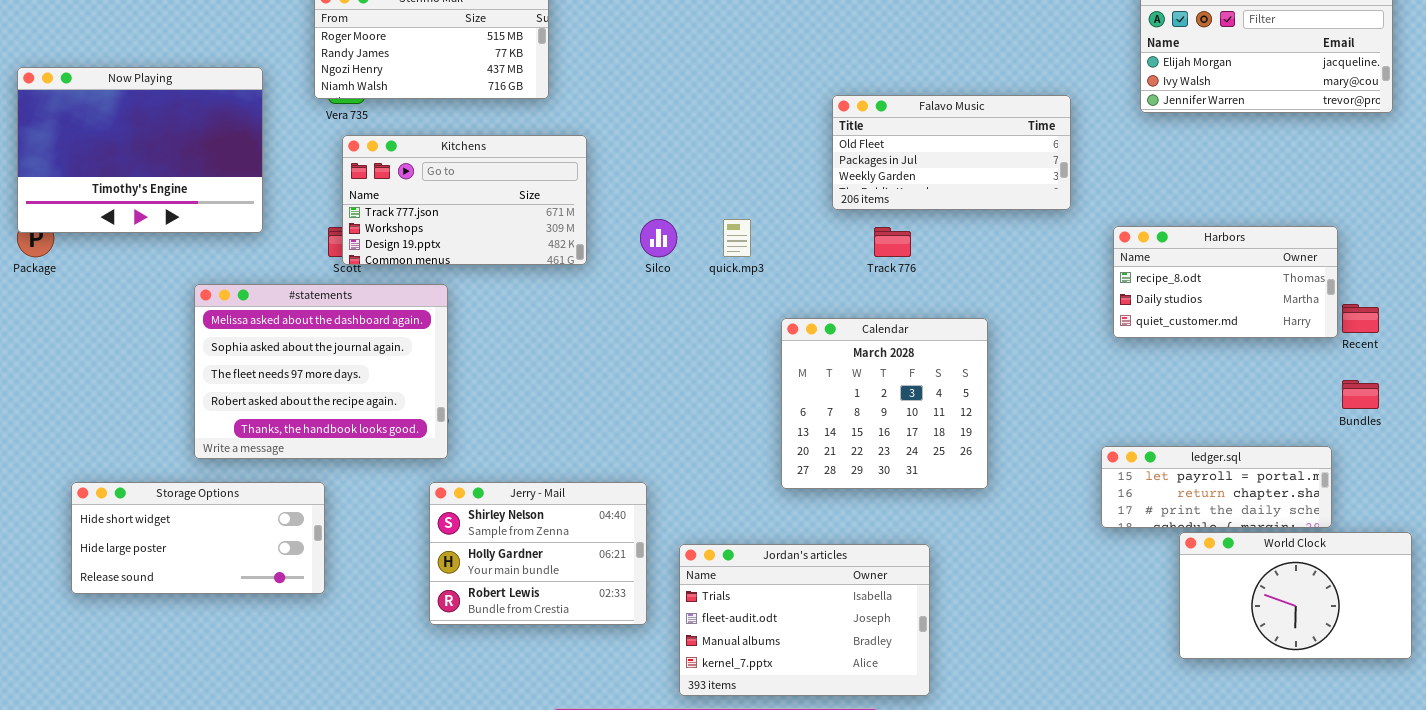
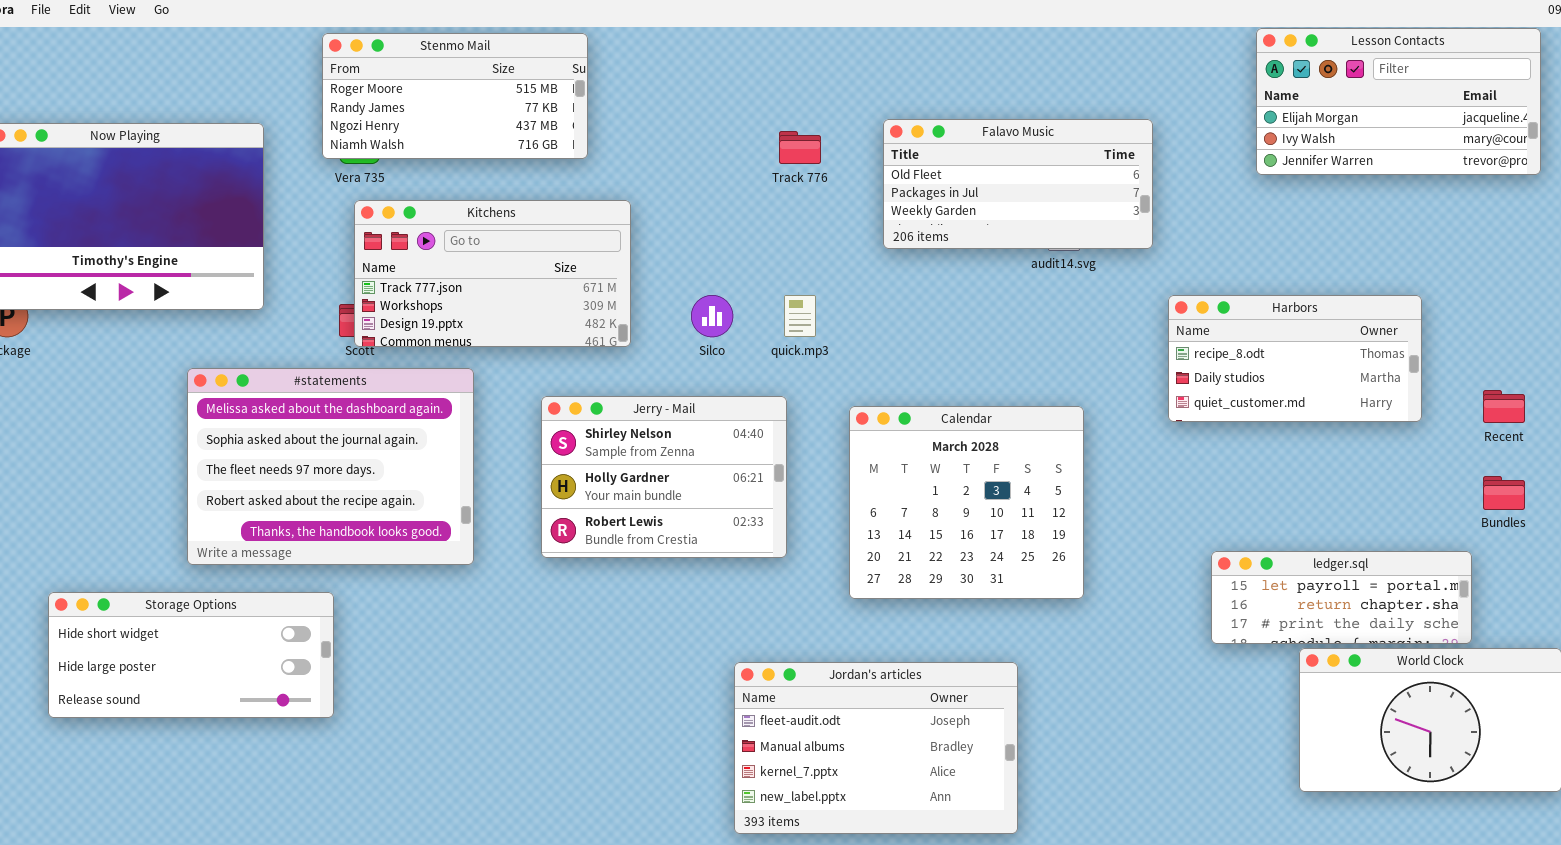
Falavo Music: [832,95,1071,210] -> [883,119,1153,249], moved
Harbors: [1113,226,1338,338] -> [1168,295,1422,422], moved
Track 776: [874,227,911,257] -> [779,131,821,164], moved
Jerry - Mail: [429,482,647,625] -> [541,396,787,558], moved
Jordan's articles: [679,544,930,696] -> [734,662,1018,834], scrolled down 1 row

